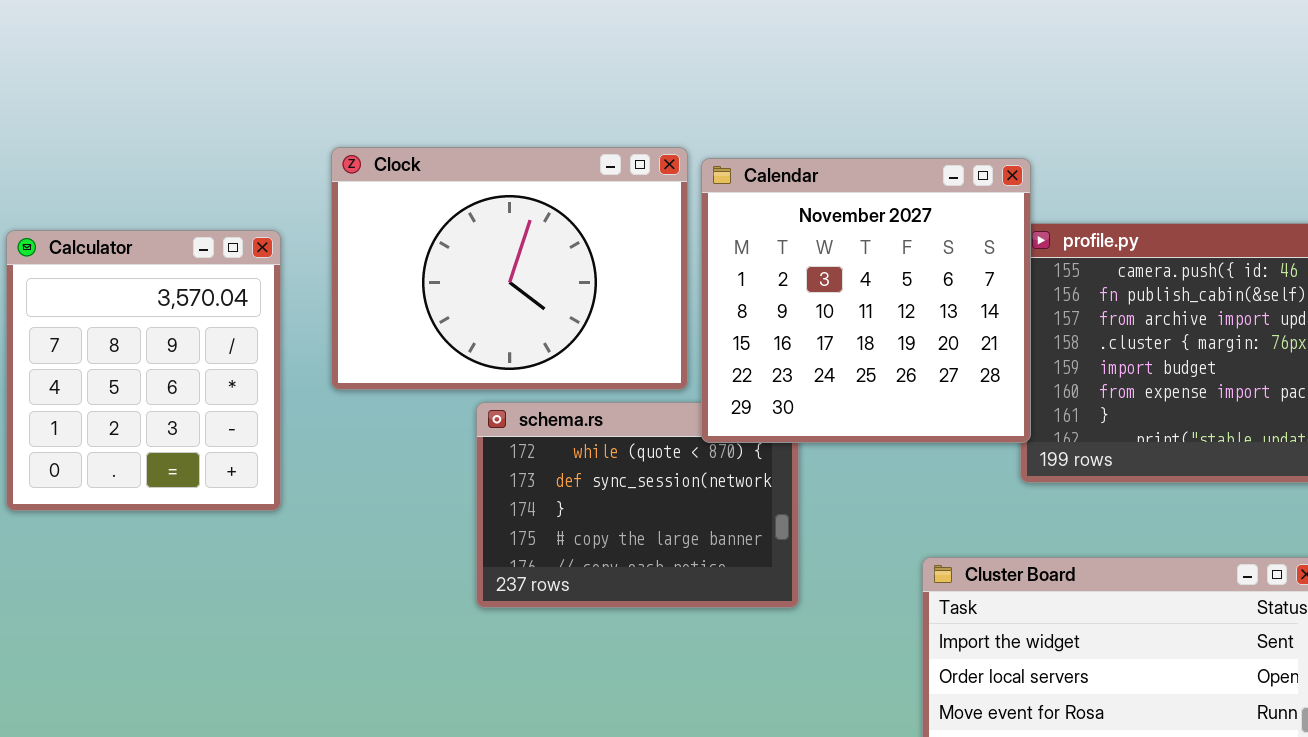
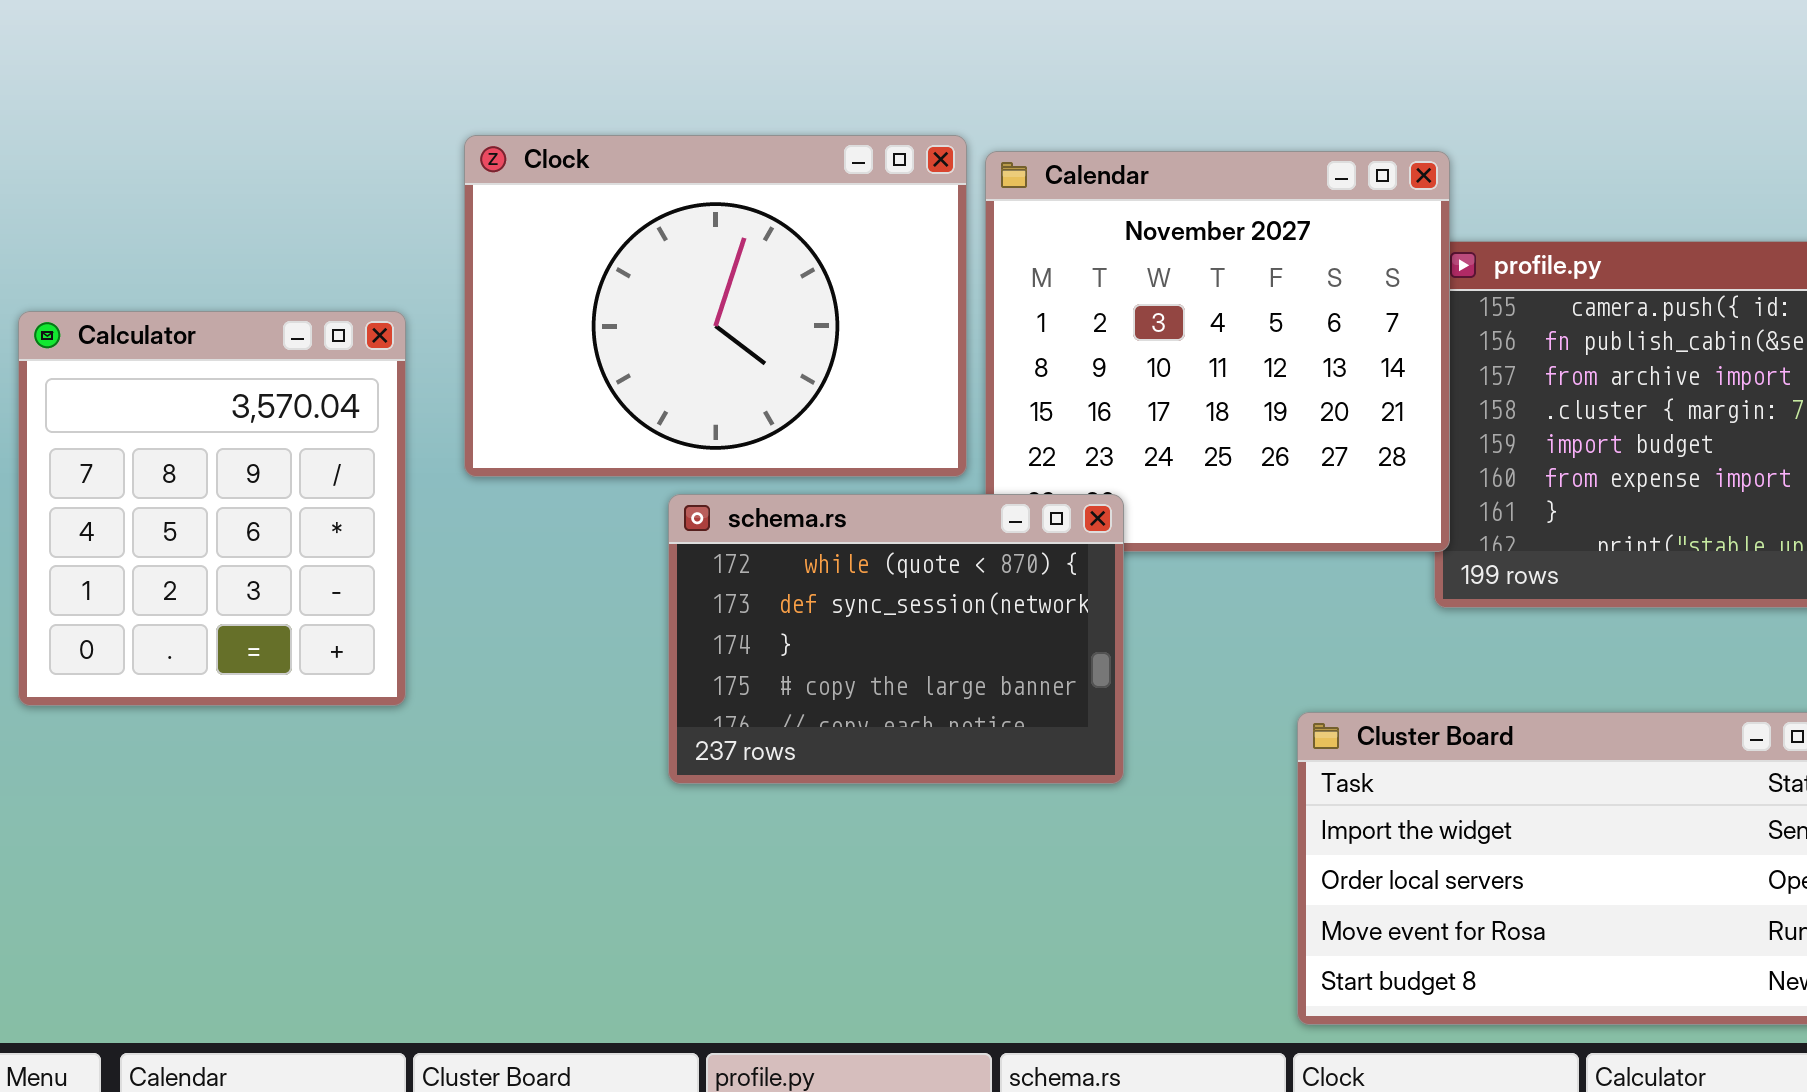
Calculator: [6,230,281,511] -> [18,311,406,706], moved
schema.rs: [476,402,799,608] -> [668,494,1124,784], raised

